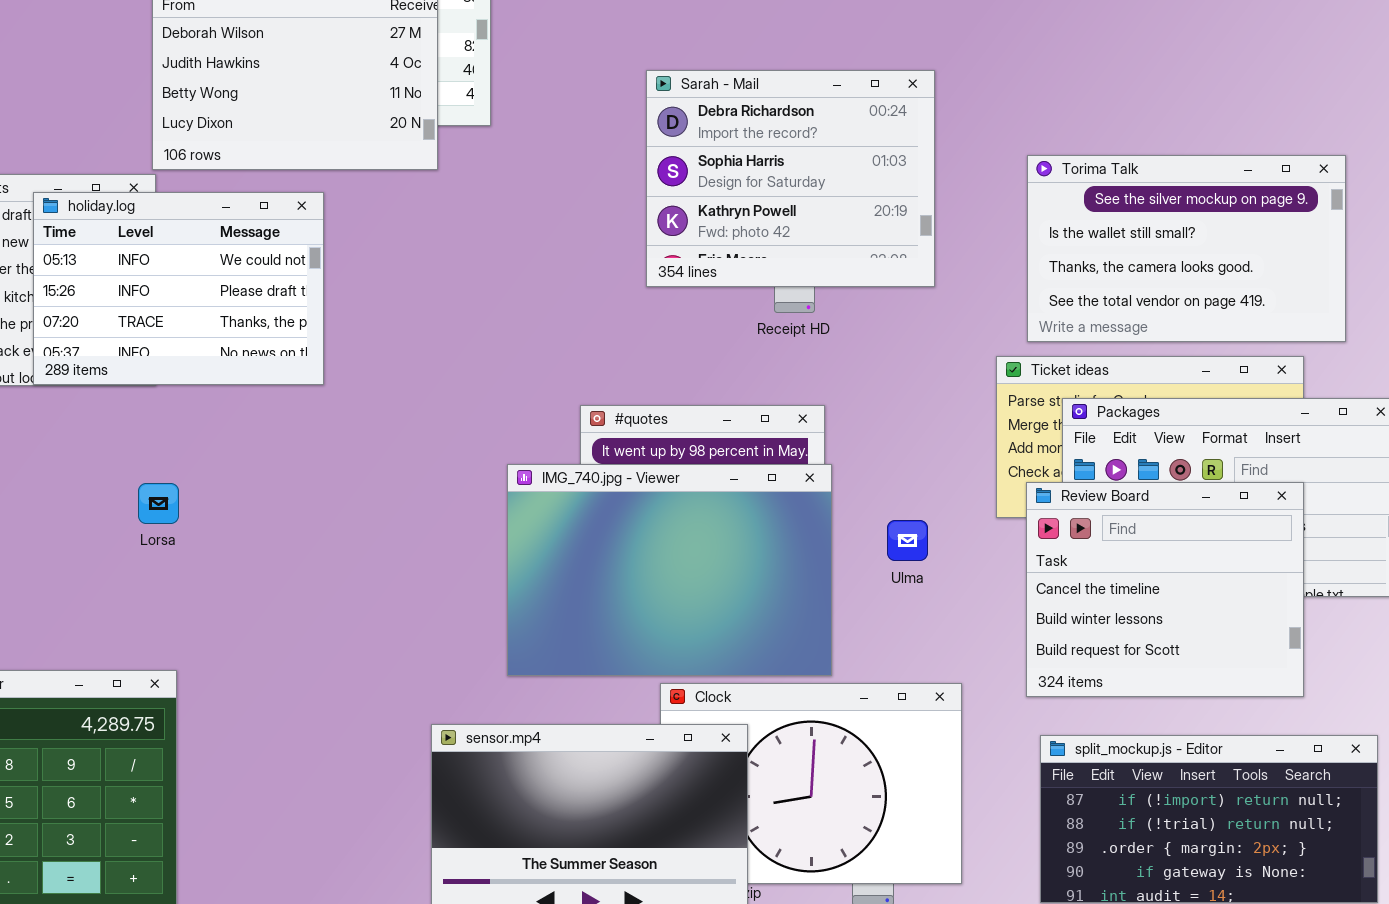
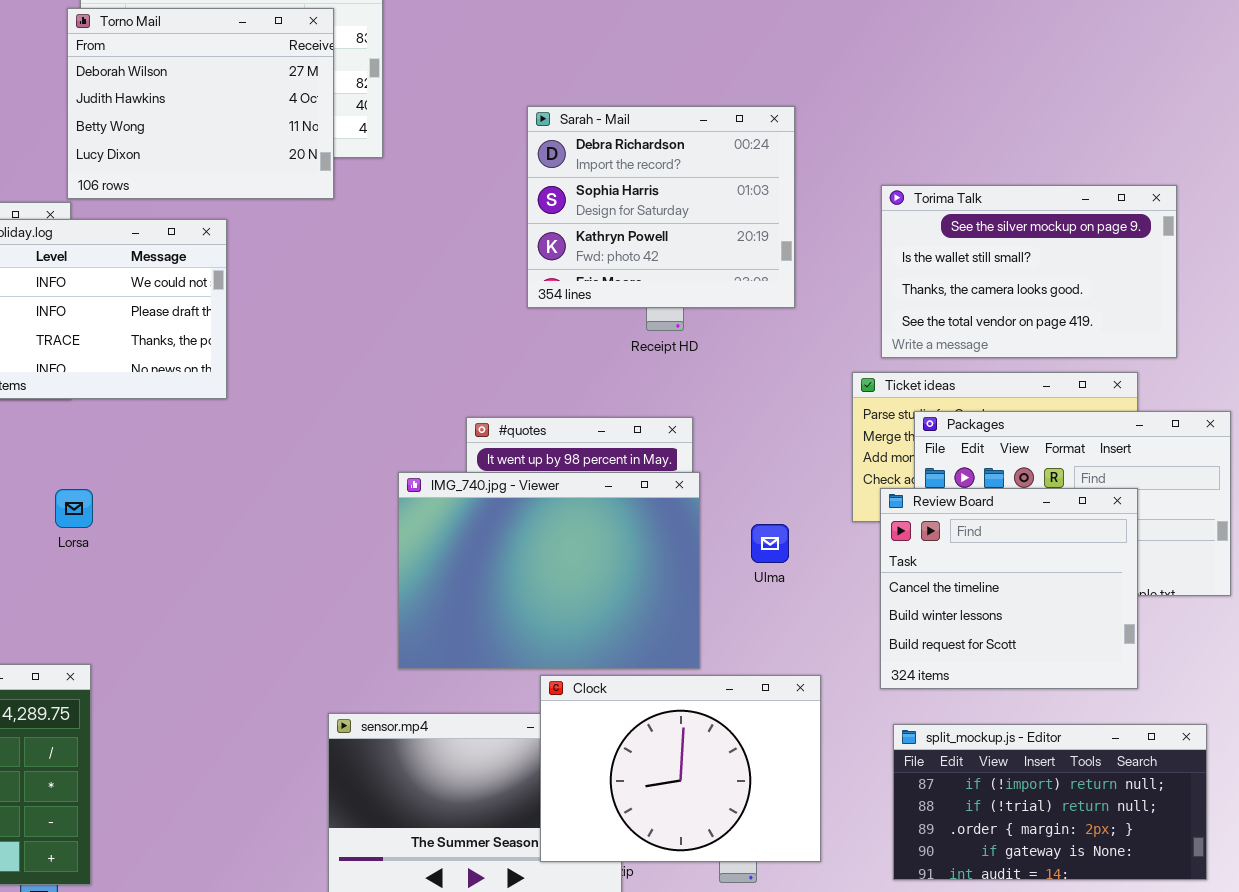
Clock: [660,683,962,884] -> [540,675,821,862], raised

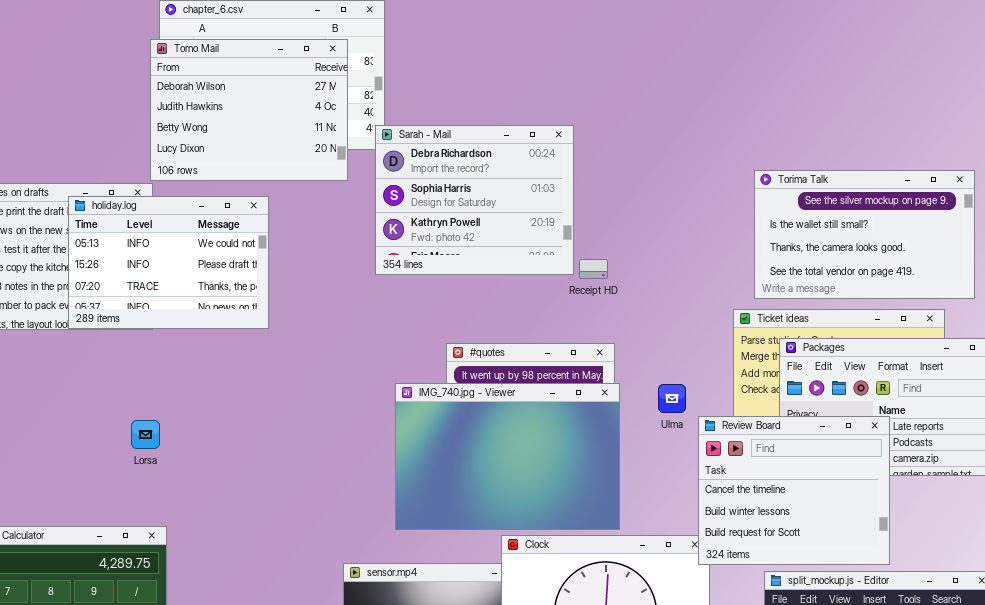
Sarah - Mail: [527,106,795,308] -> [375,125,574,275], moved
Review Board: [880,488,1138,689] -> [698,416,890,565], moved
Lorsa: [55,489,93,528] -> [131,420,160,449], moved
Ulma: [751,524,789,563] -> [658,384,686,413], moved

